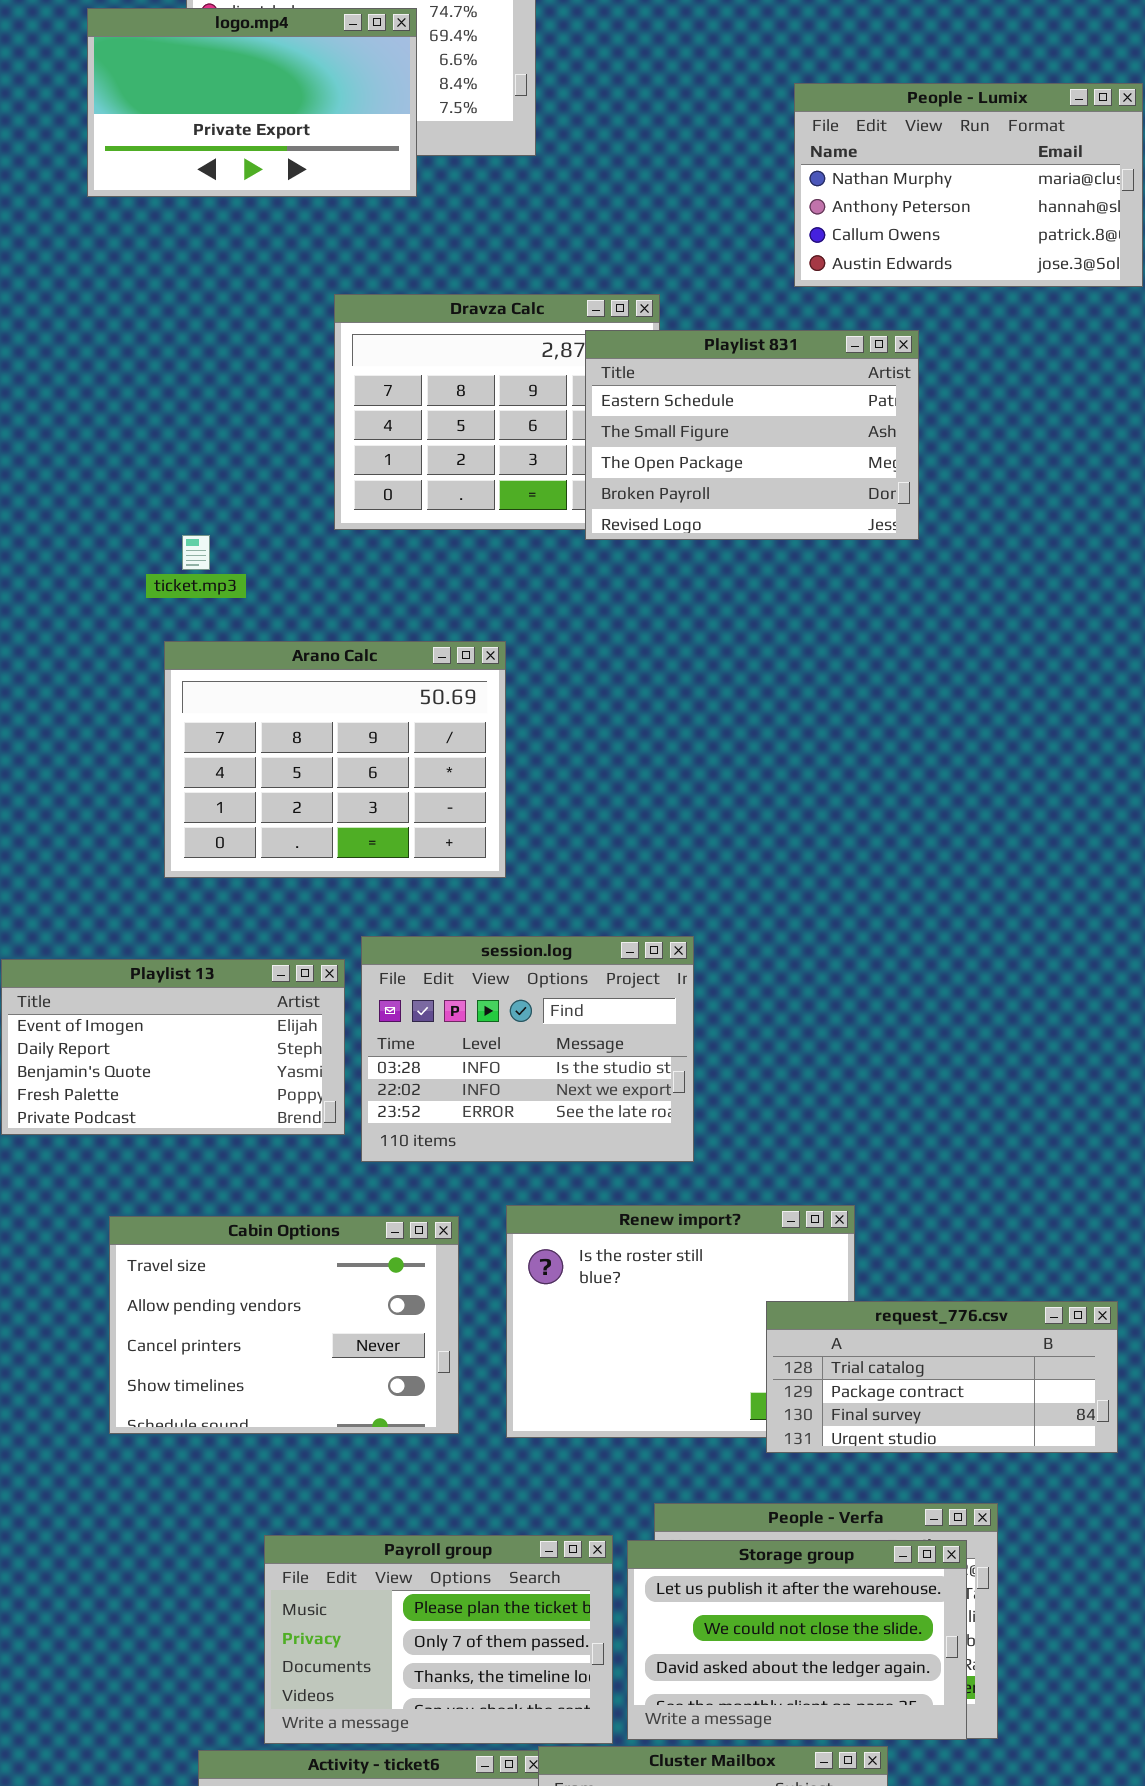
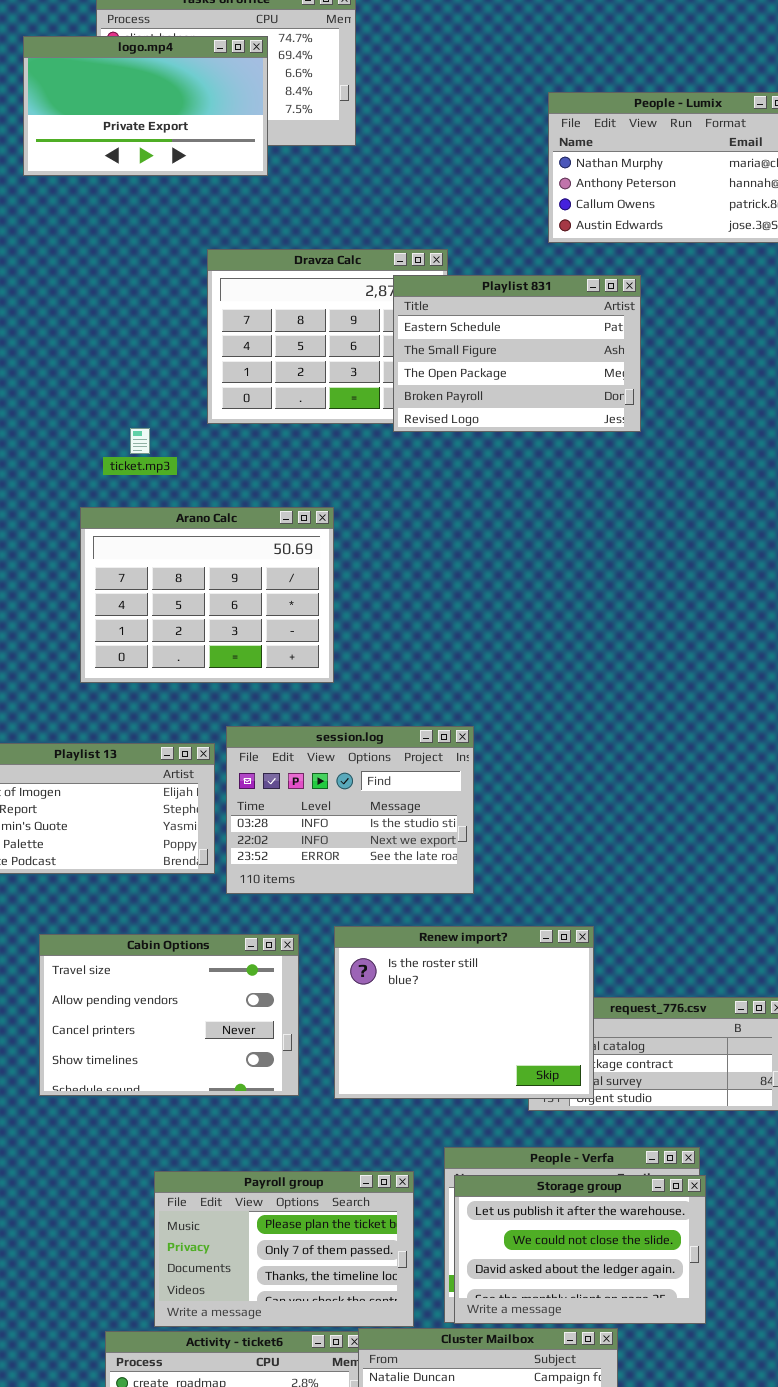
ticket.mp3: [182,535,210,570] -> [130,428,150,454], moved
Renew import?: [506,1205,855,1438] -> [334,926,594,1099], raised
Storage group: [627,1540,967,1740] -> [454,1175,706,1324], moved

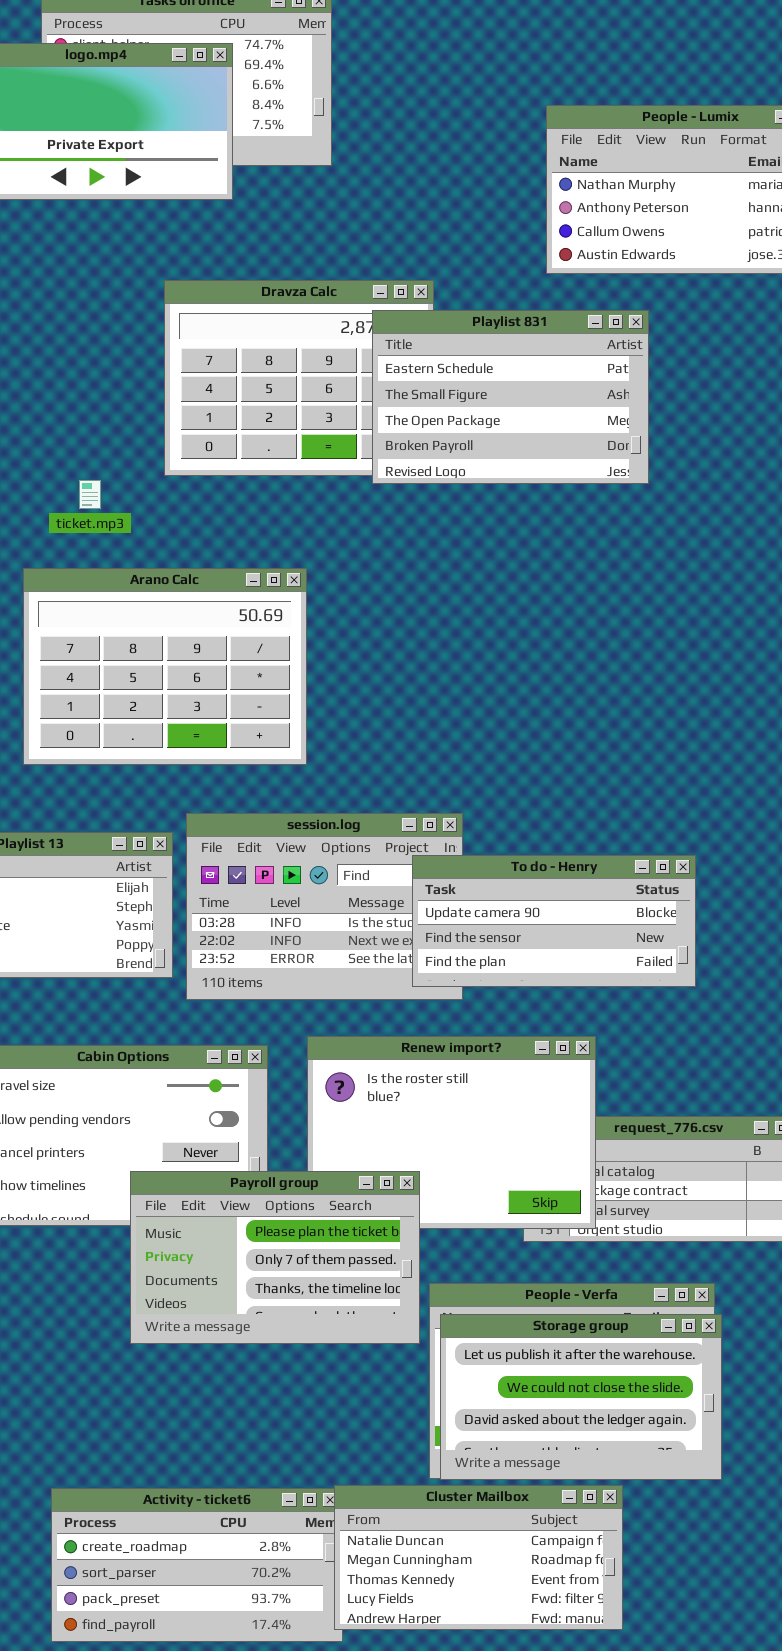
To do - Henry: none -> [412,855,696,987], opened
Payroll group: [154,1171,414,1327] -> [130,1171,420,1344], moved

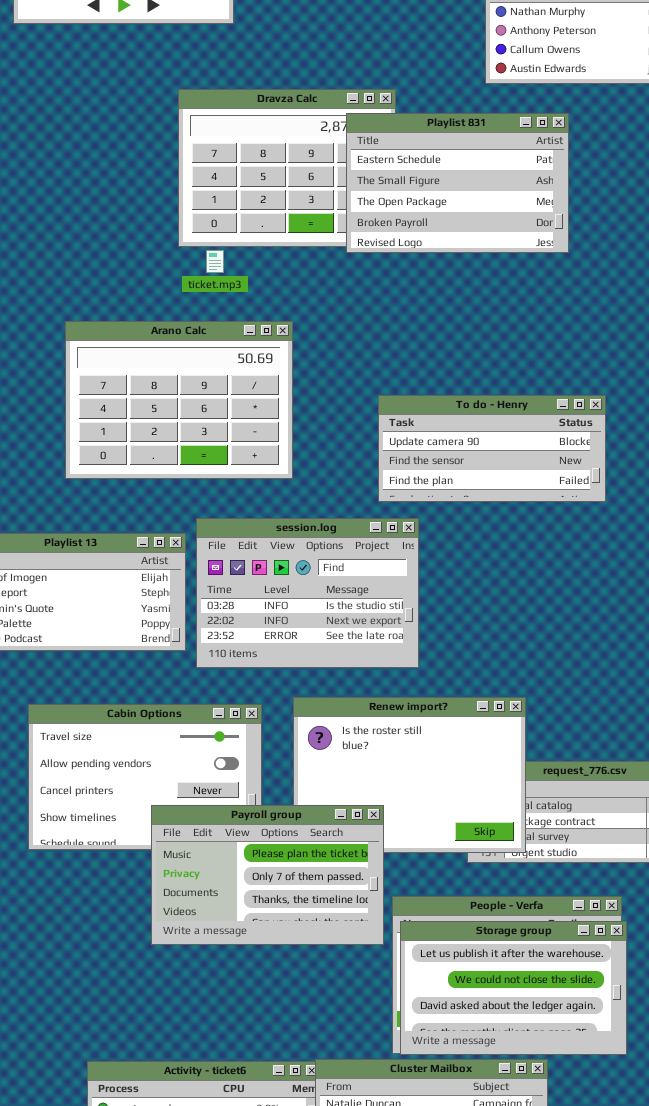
ticket.mp3: [79,480,101,509] -> [206,250,224,273], moved
To do - Henry: [412,855,696,987] -> [378,395,606,502], moved

